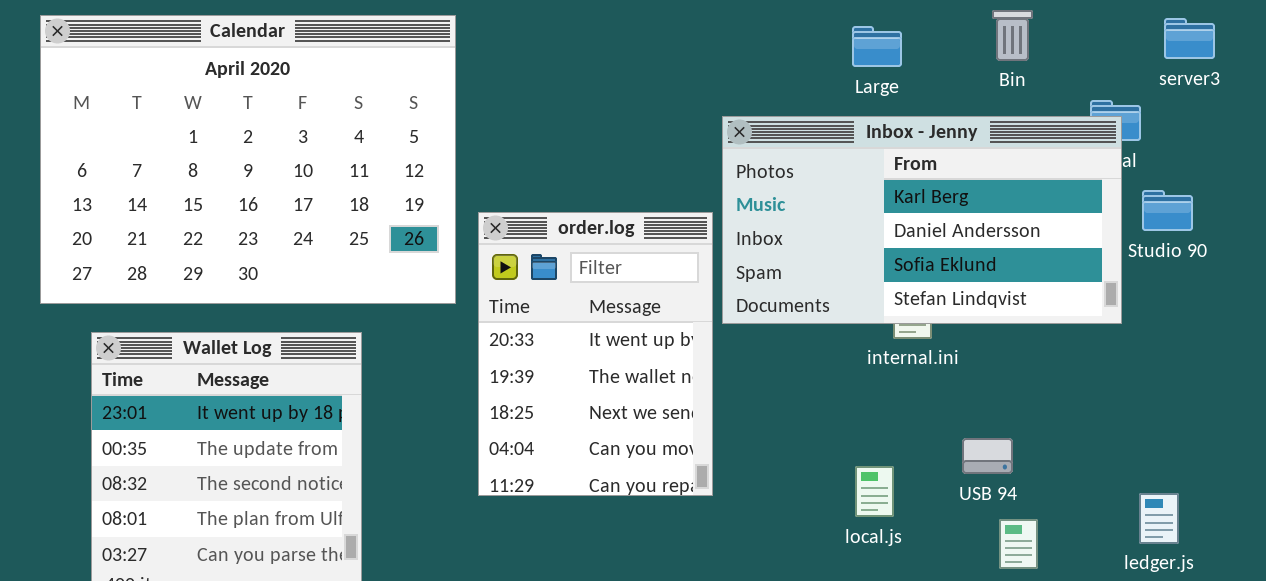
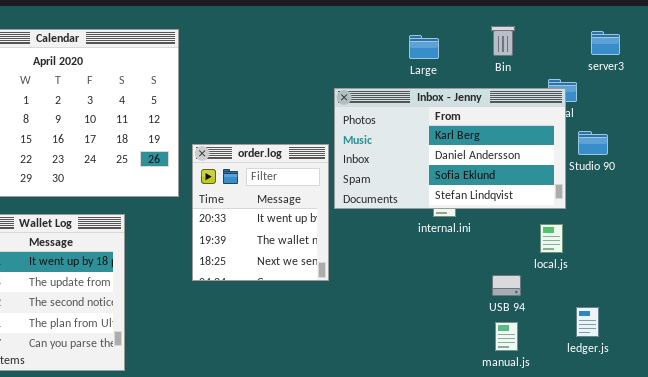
order.log: [478,212,713,496] -> [192,144,329,281], resized
USB 94: [962,438,1013,474] -> [492,275,521,296], moved
local.js: [855,466,894,517] -> [540,224,563,253], moved

